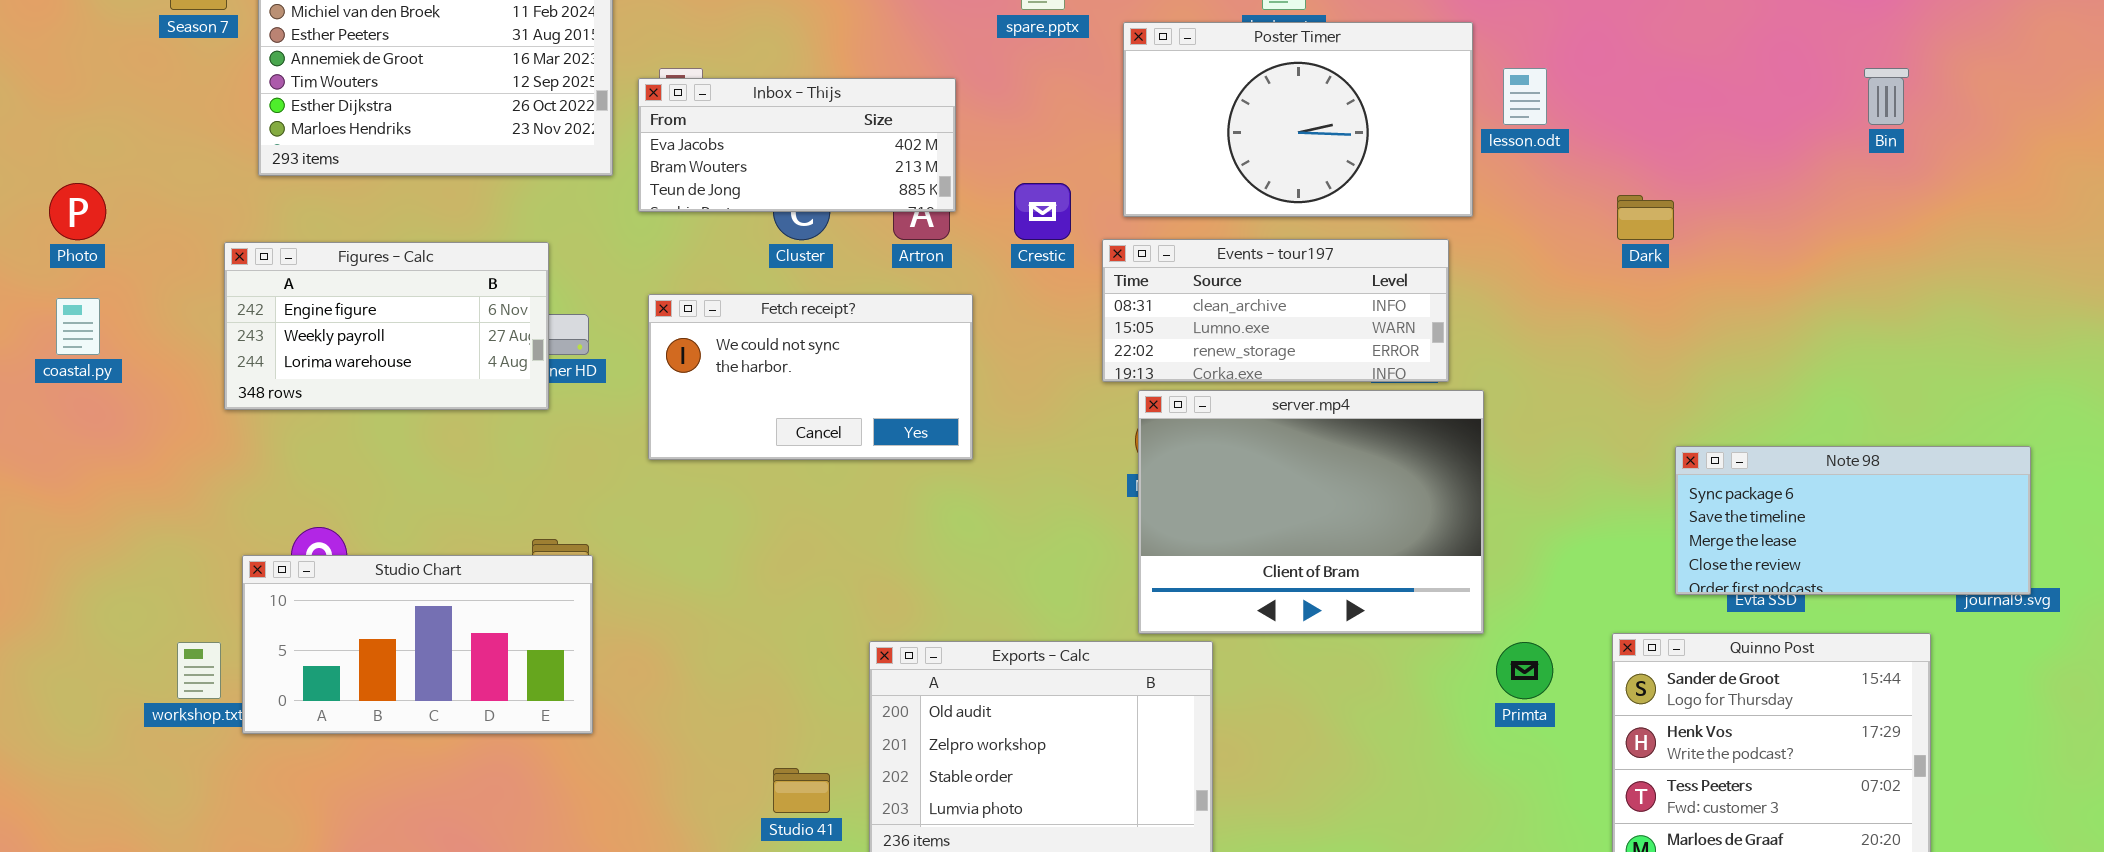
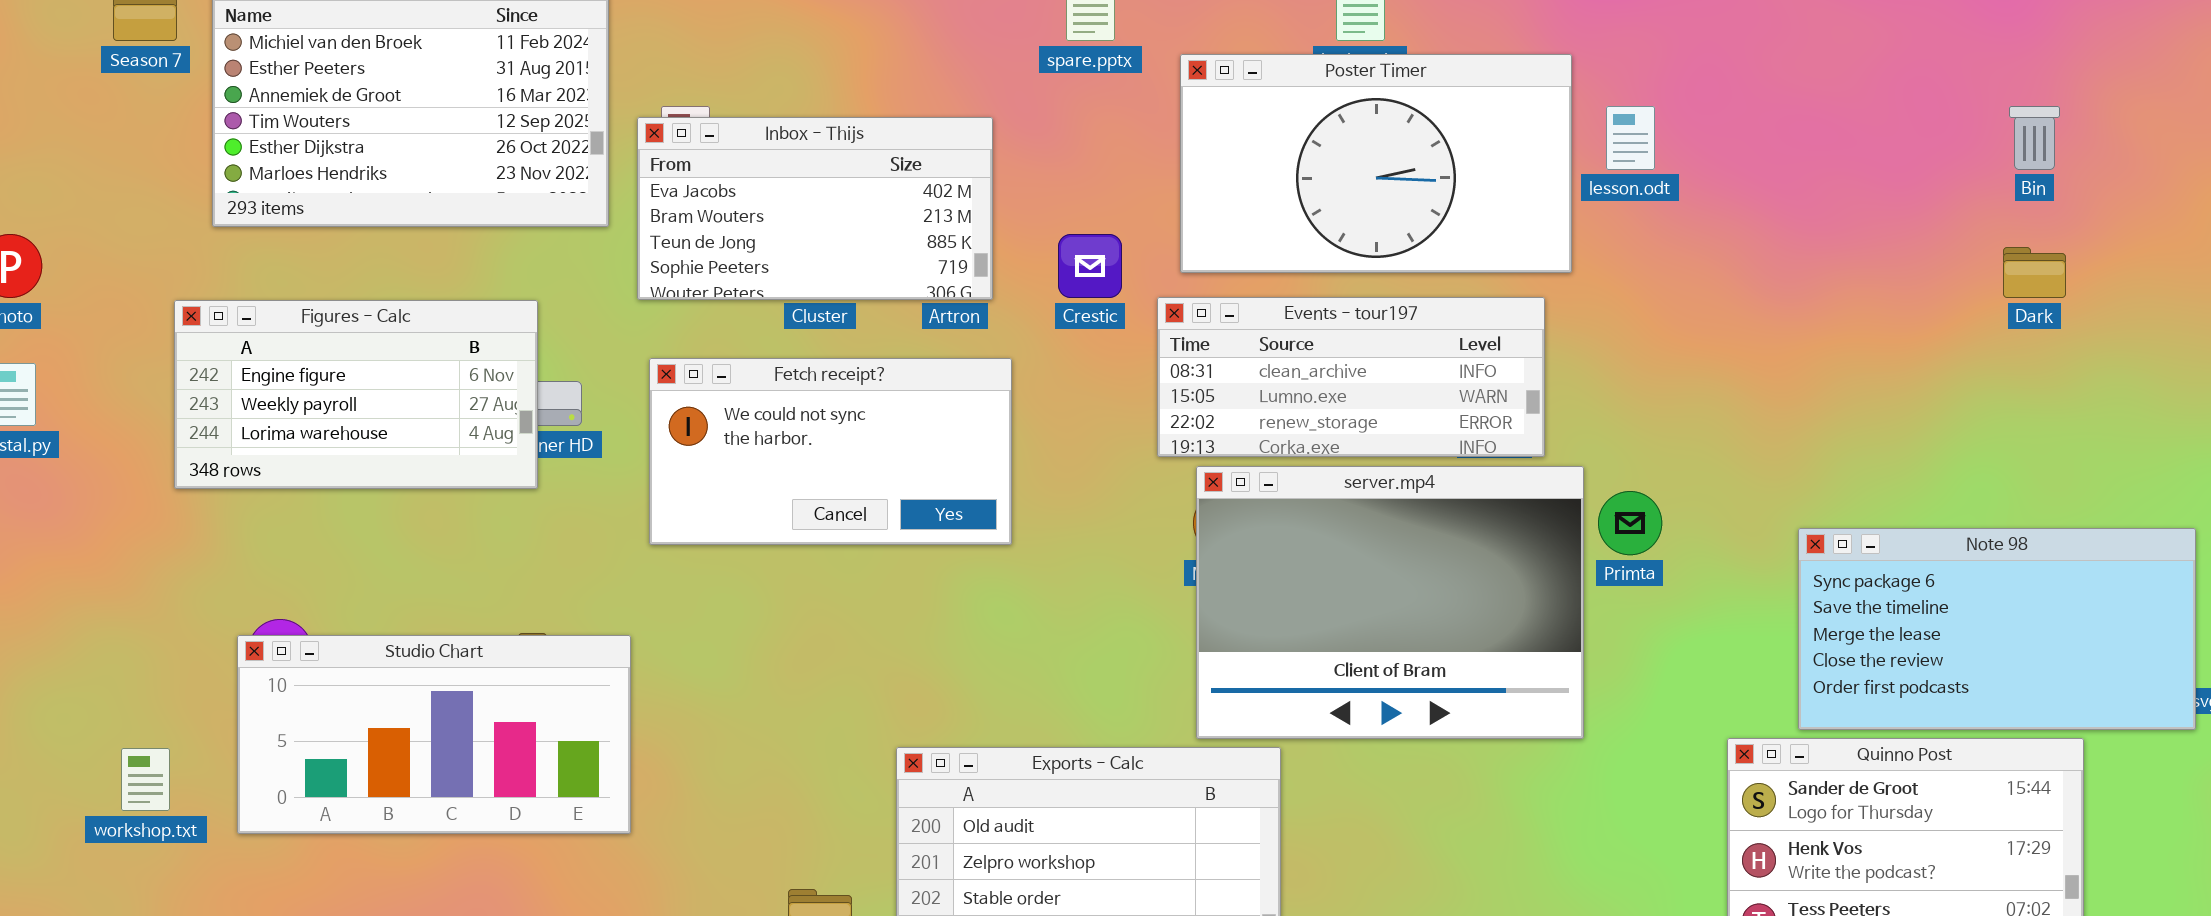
Inbox - Thijs: [638,78,956,212] -> [637,117,993,300], resized
Dark: [1617,195,1674,240] -> [2003,247,2066,298], moved
Note 98: [1675,446,2031,595] -> [1798,528,2196,730], resized
Studio Chart: [242,555,593,734] -> [237,635,631,834], moved
Primta: [1496,642,1553,699] -> [1598,491,1662,555], moved

